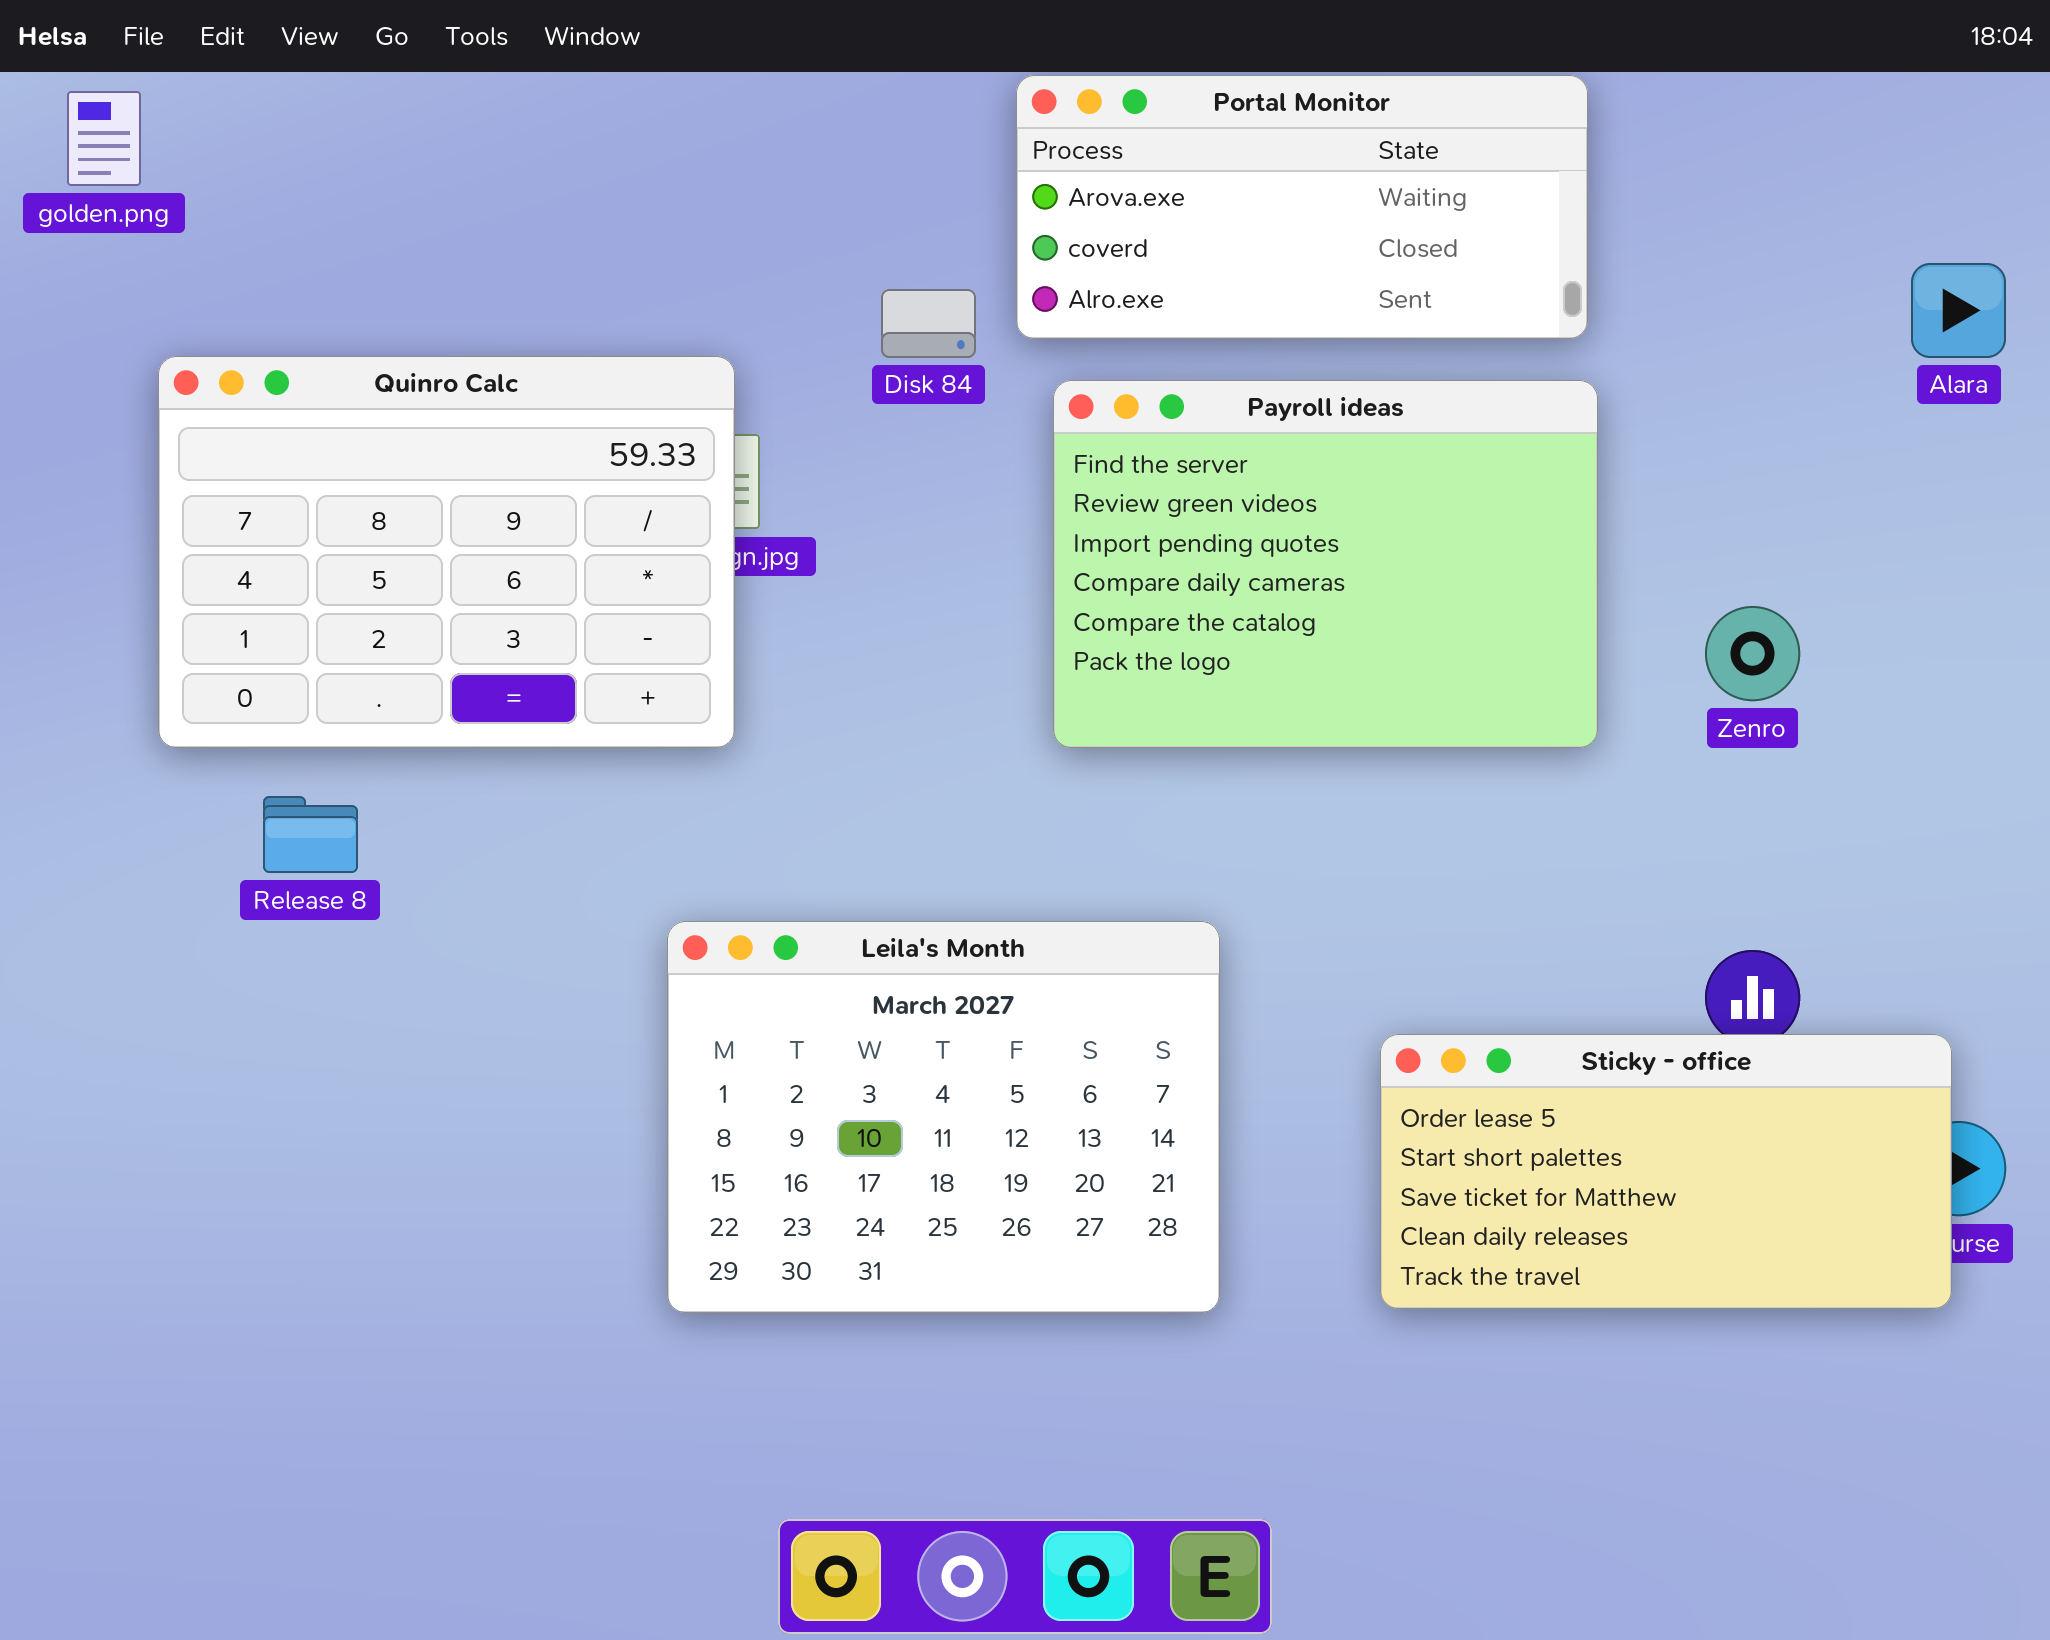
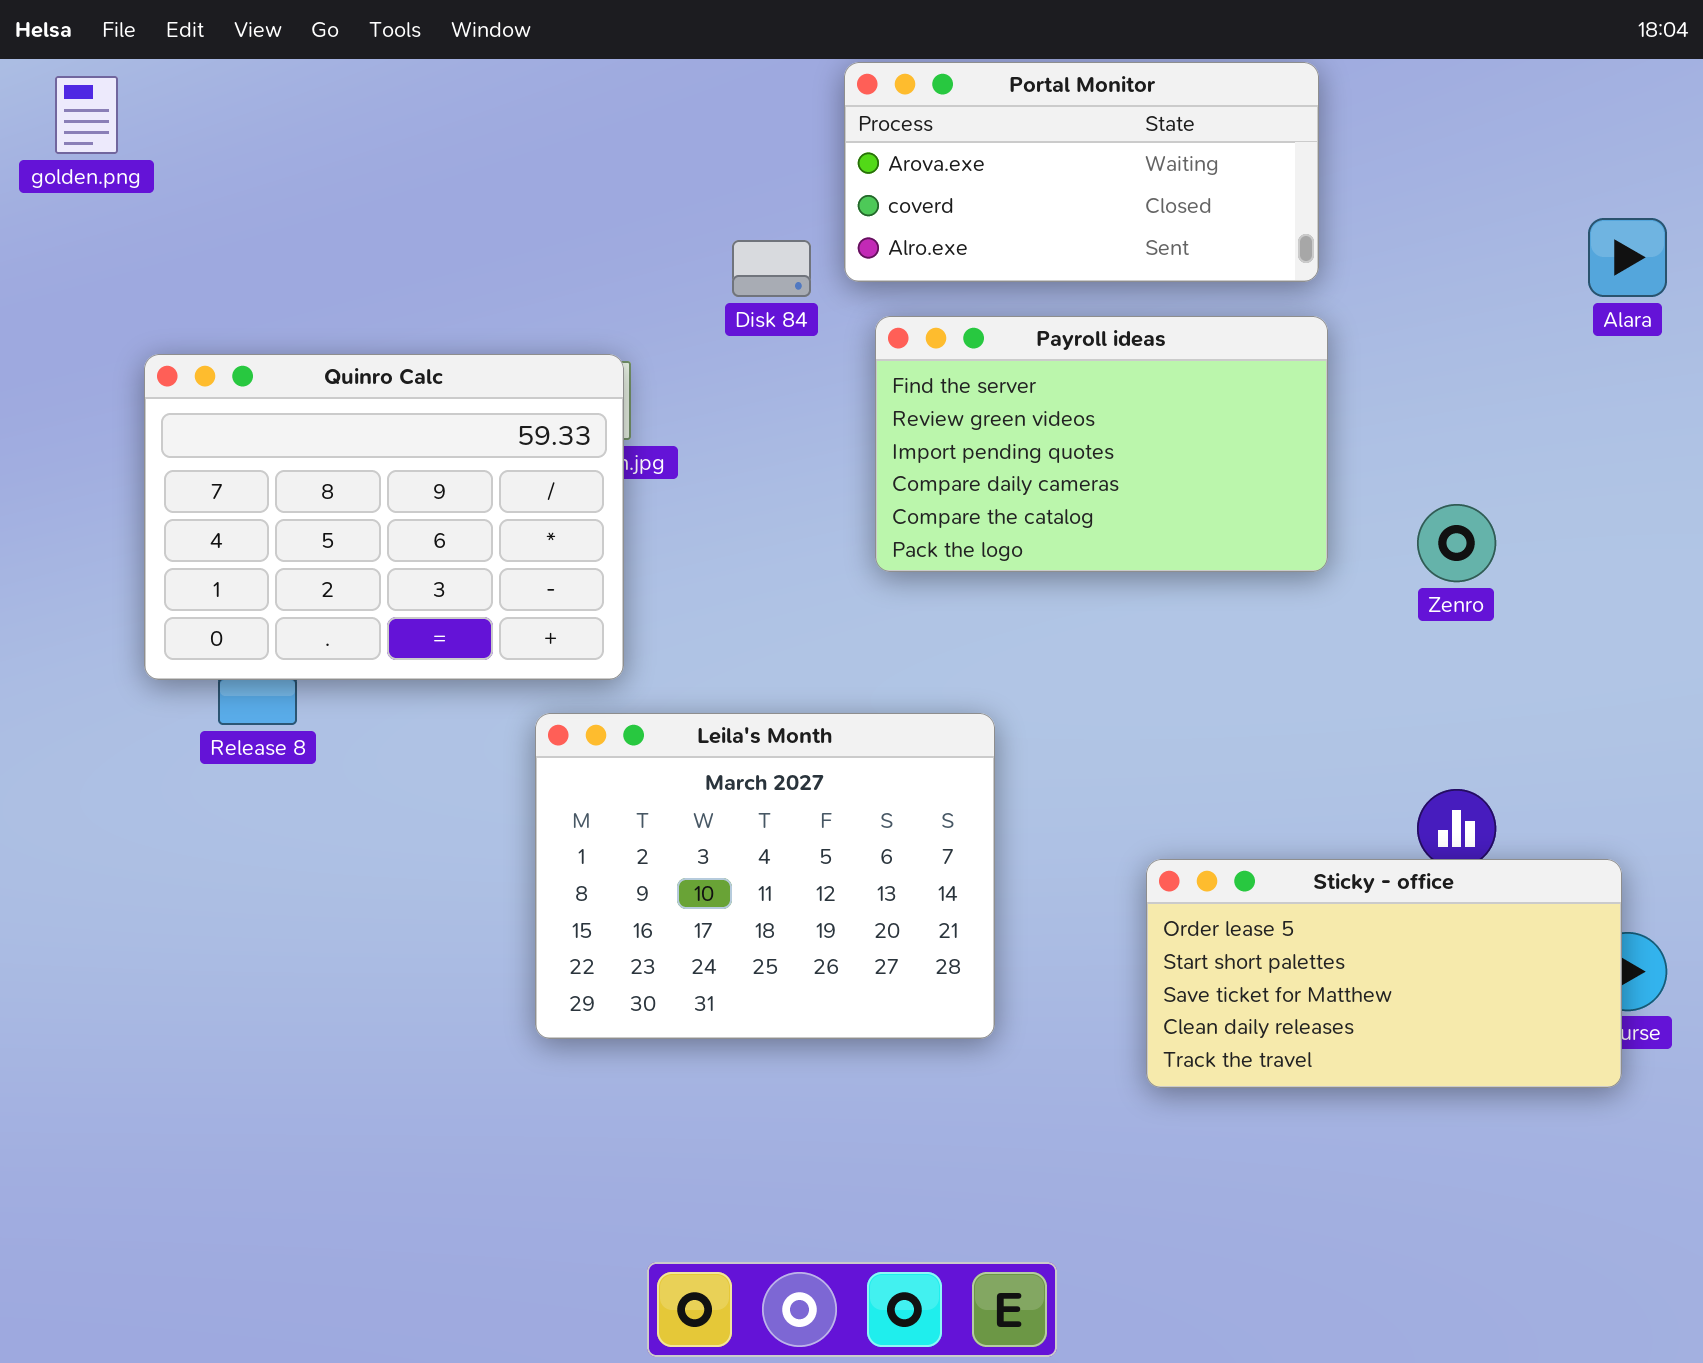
Quinro Calc: [158,356,735,748] -> [144,354,624,680], moved
Payroll ideas: [1053,380,1598,748] -> [875,316,1328,572], resized
Leila's Month: [667,921,1220,1313] -> [535,713,995,1039], moved

